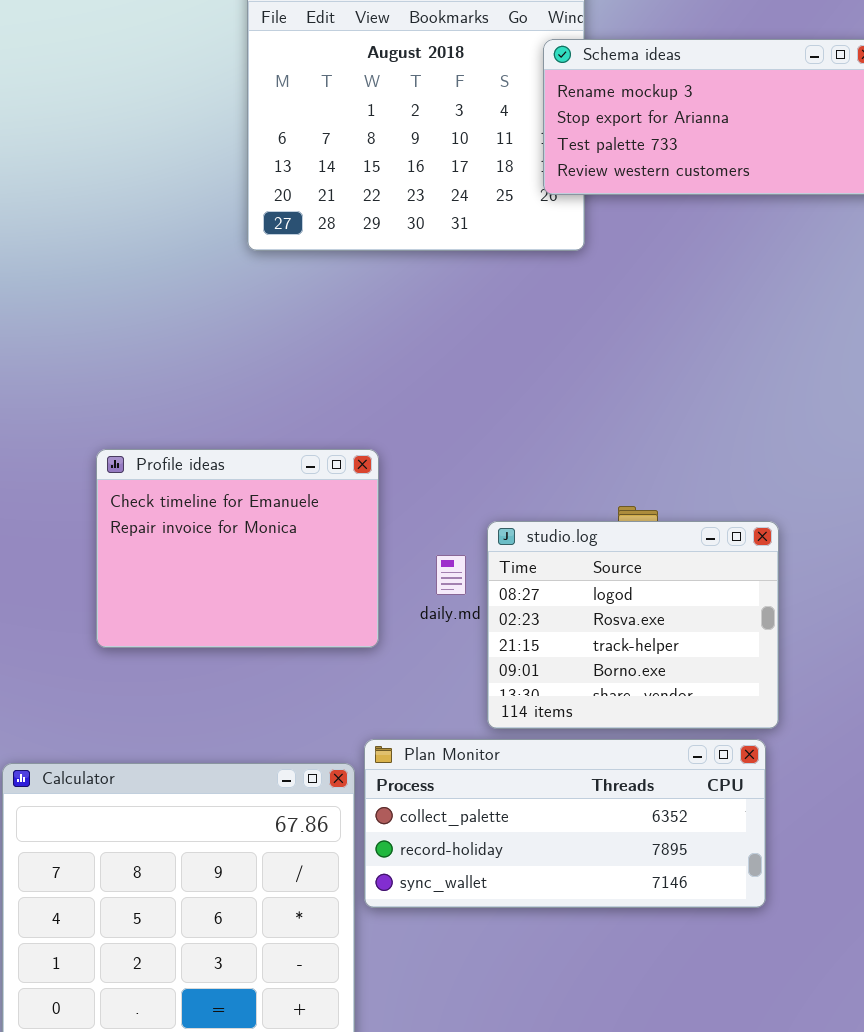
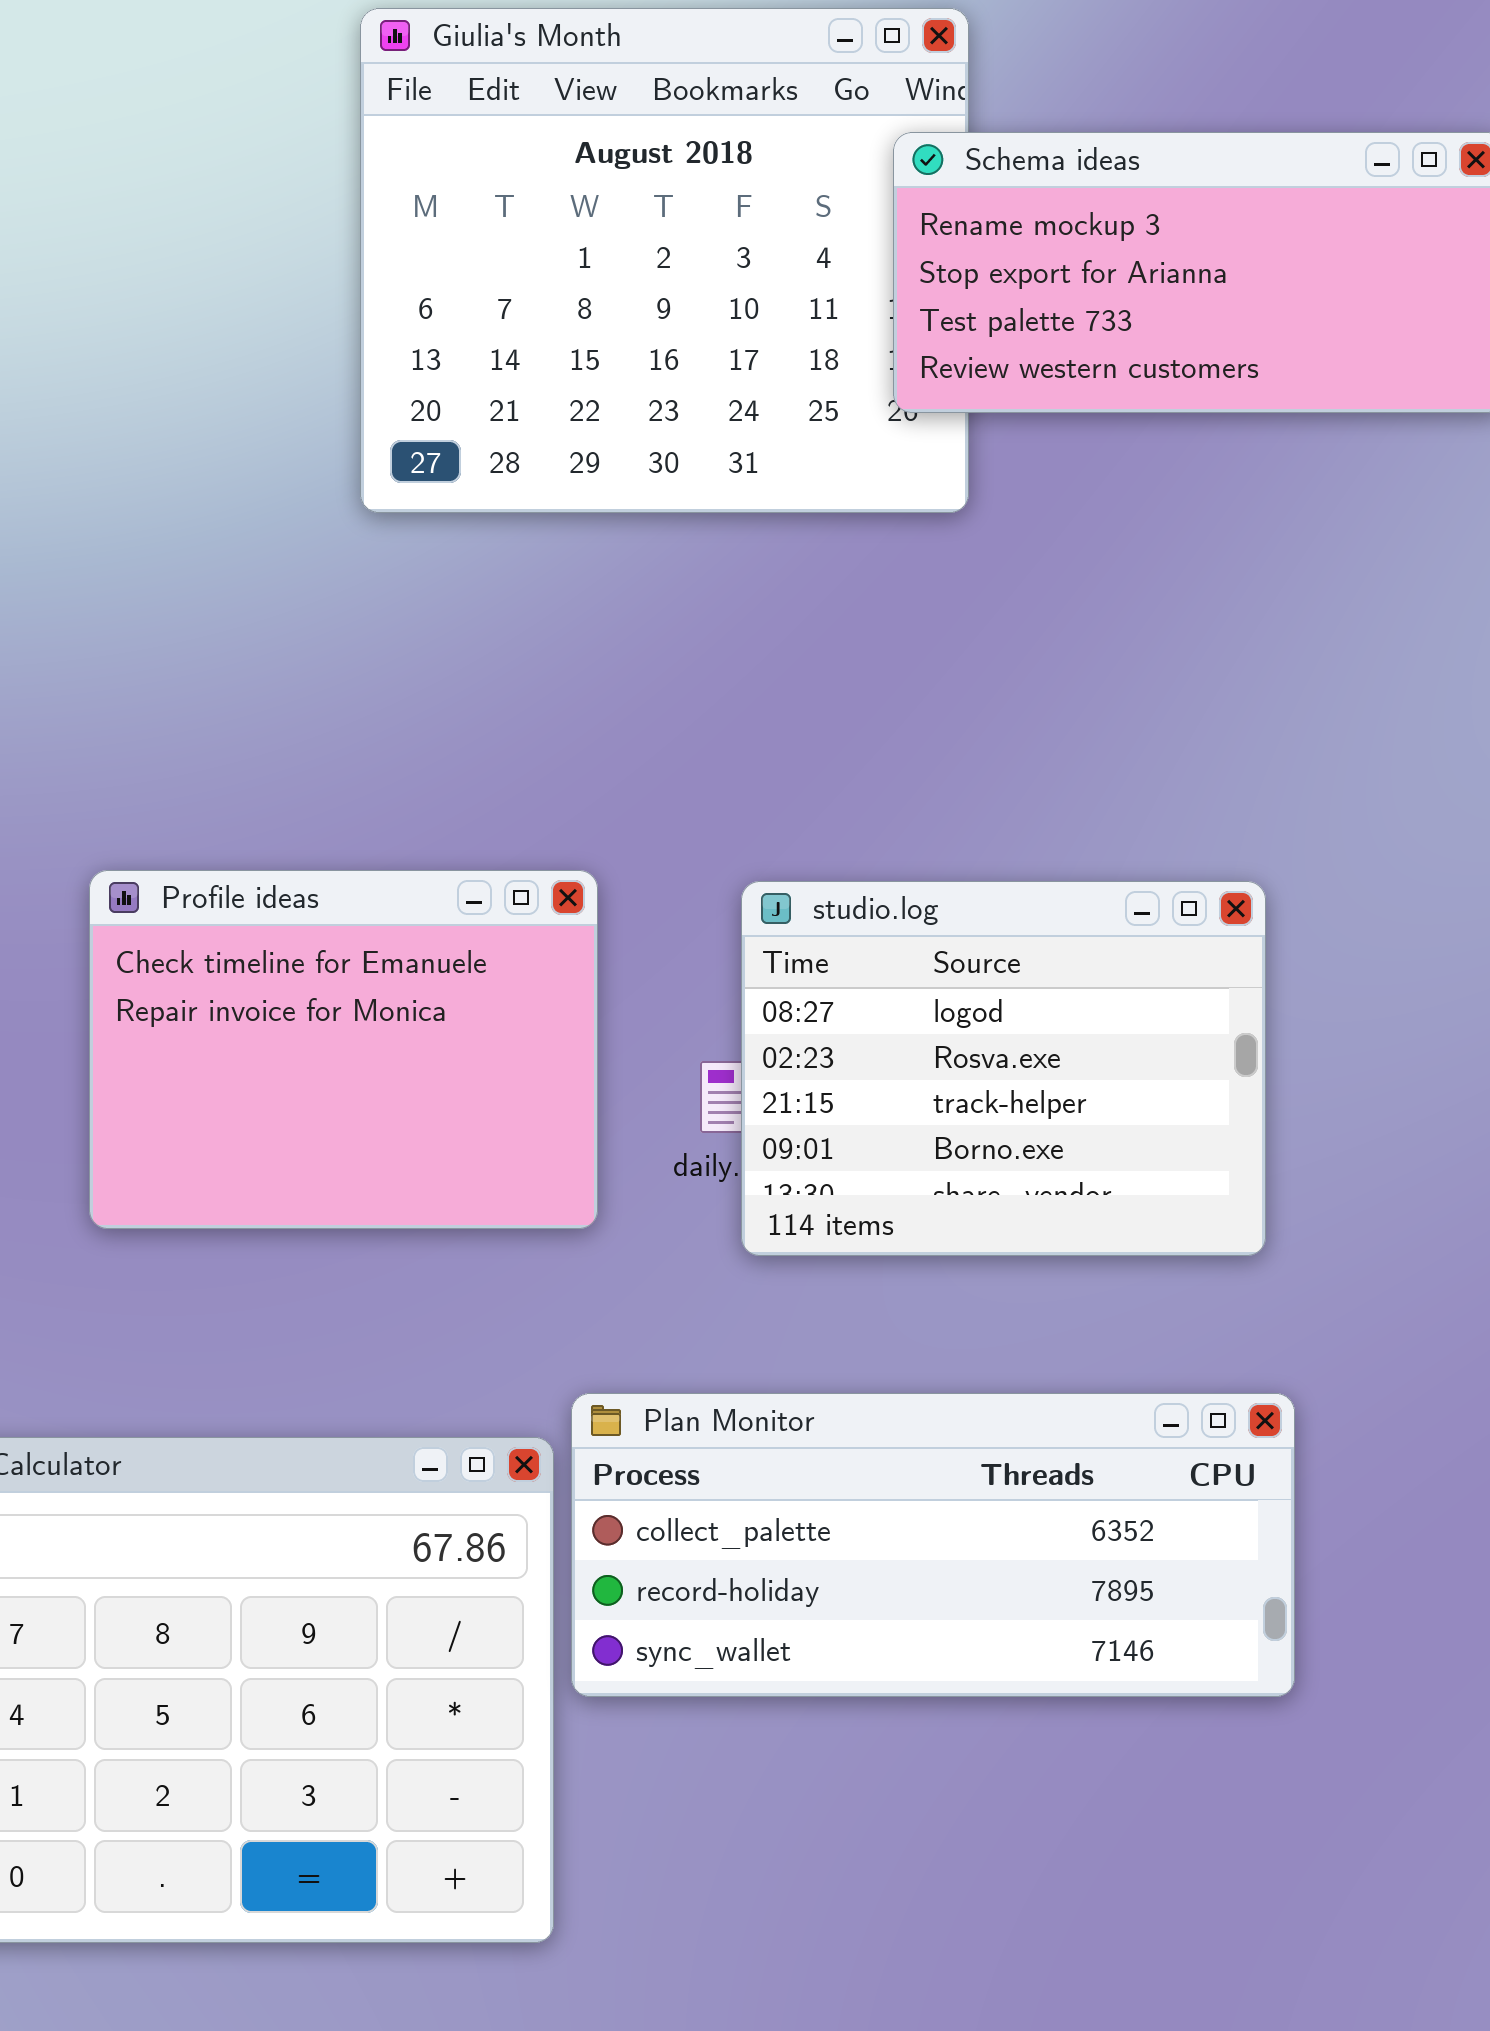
studio.log: [487,521,779,729] -> [741,881,1266,1256], moved

